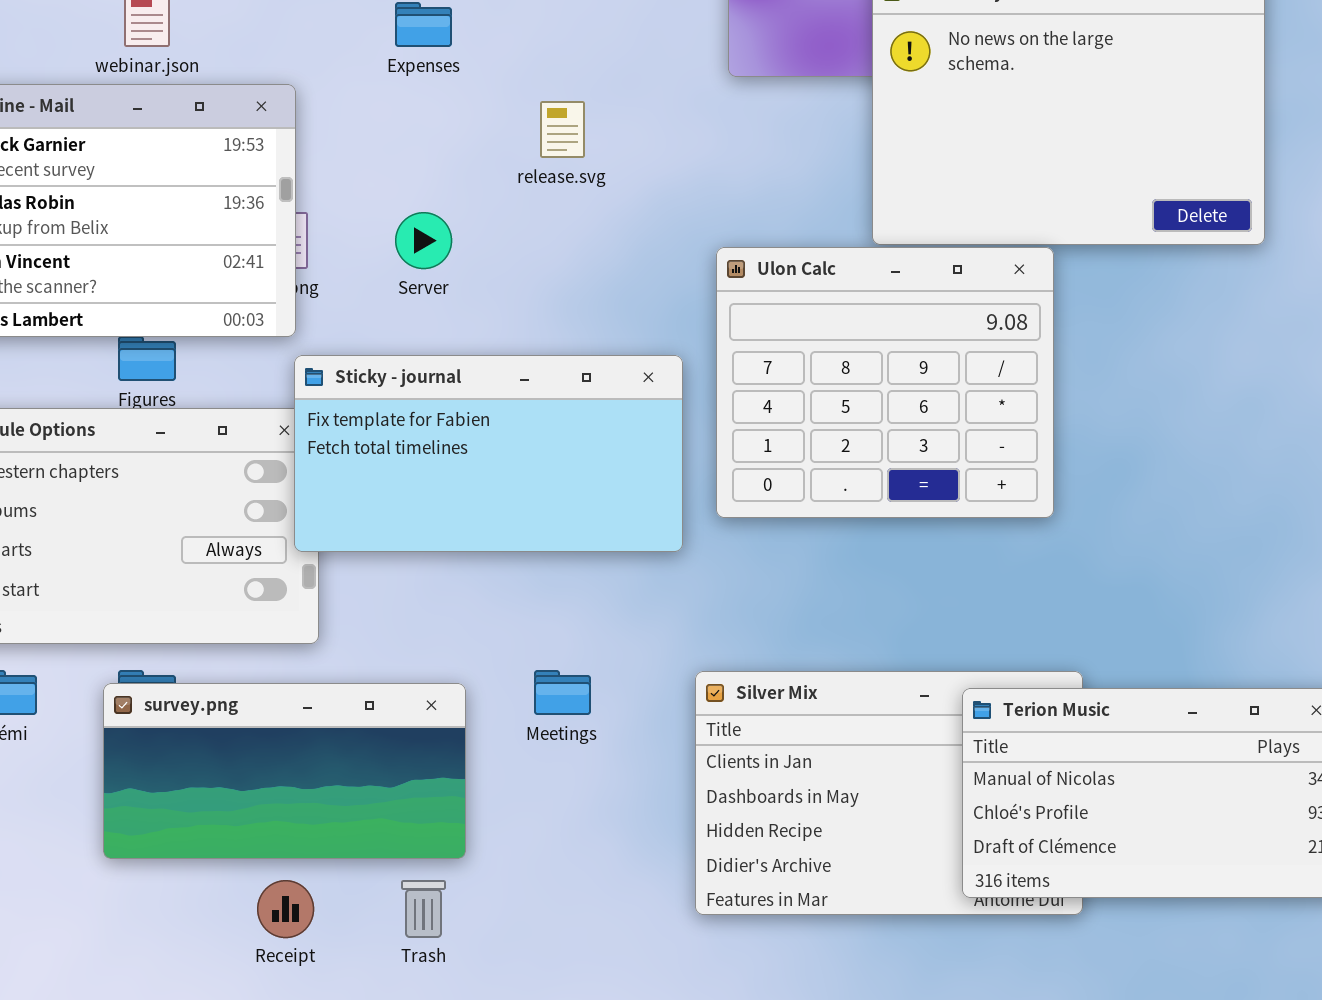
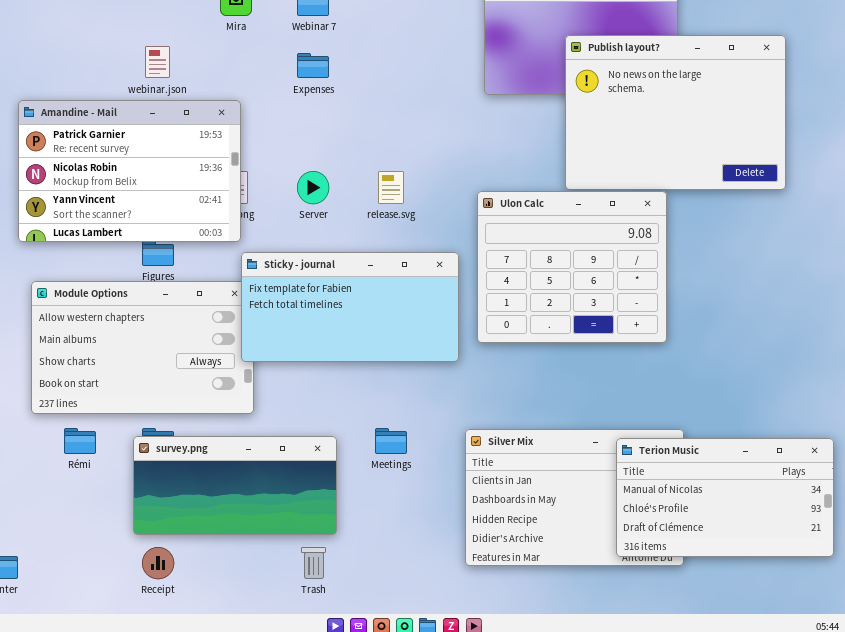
release.svg: [540,101,585,158] -> [378,171,404,204], moved
Receipt: [257,880,314,938] -> [142,547,174,579], moved

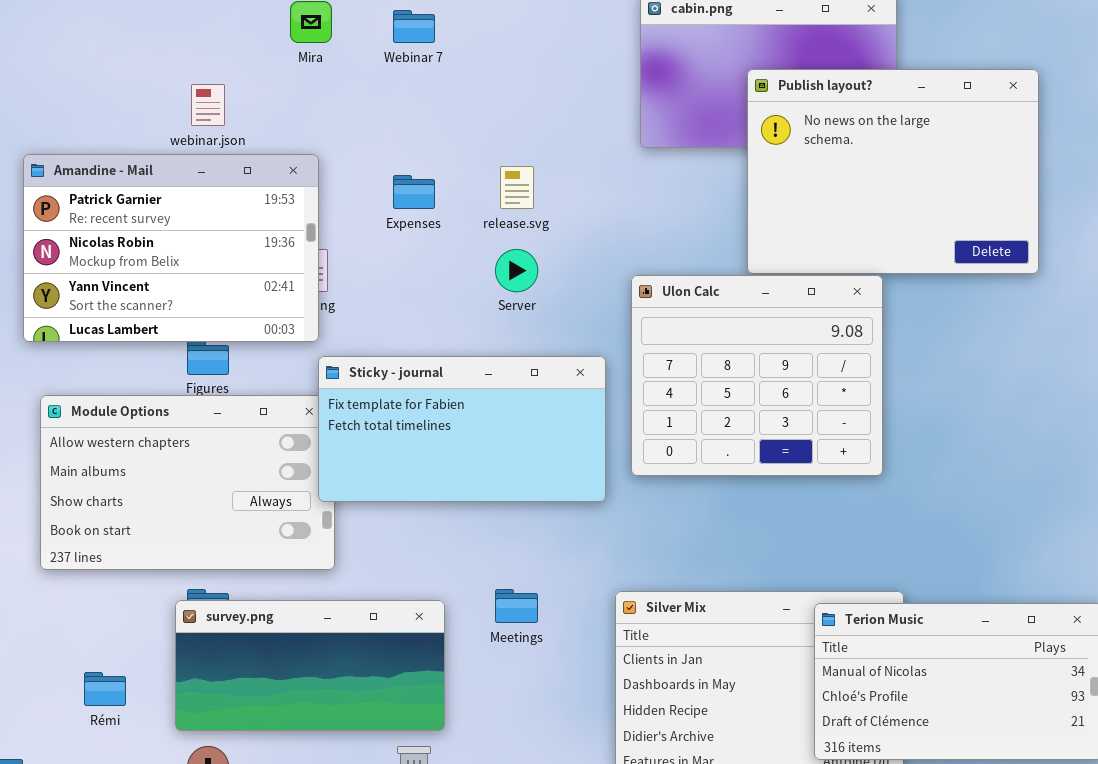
Expenses: [297,53,329,78] -> [393,175,435,209], moved
Server: [297,171,329,204] -> [495,249,538,292], moved
release.svg: [378,171,404,204] -> [500,166,534,209], moved
Rémi: [64,428,96,454] -> [84,672,126,706], moved

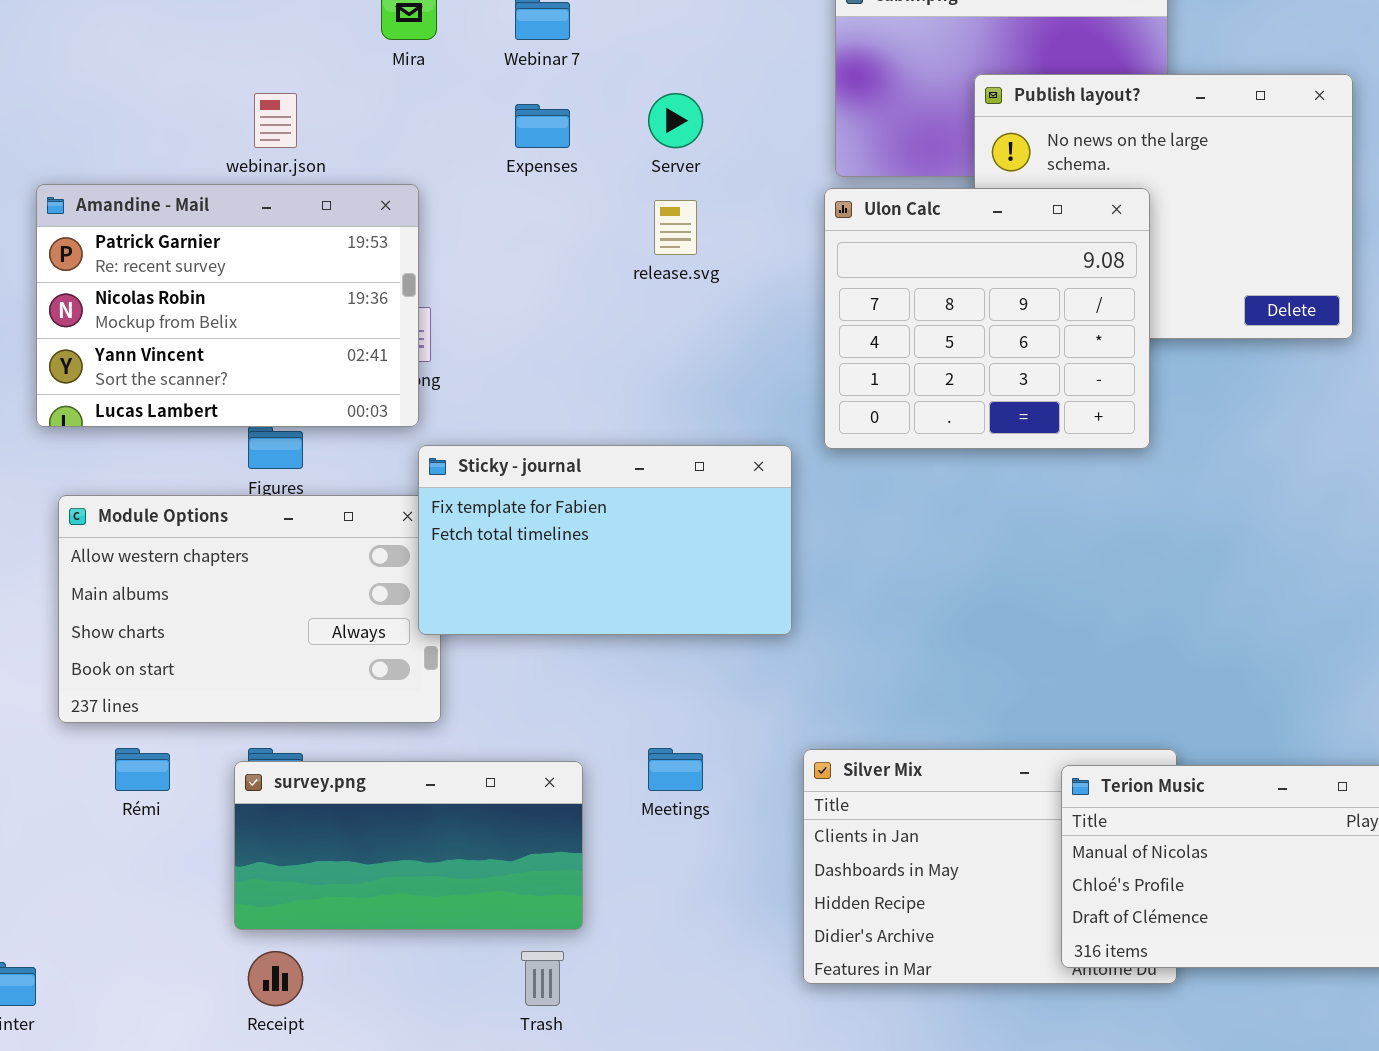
Expenses: [393,175,435,209] -> [515,104,570,148], moved
Server: [495,249,538,292] -> [648,93,703,148], moved
Ulon Calc: [631,275,883,476] -> [824,188,1150,449], moved
Rémi: [84,672,126,706] -> [115,748,170,791], moved

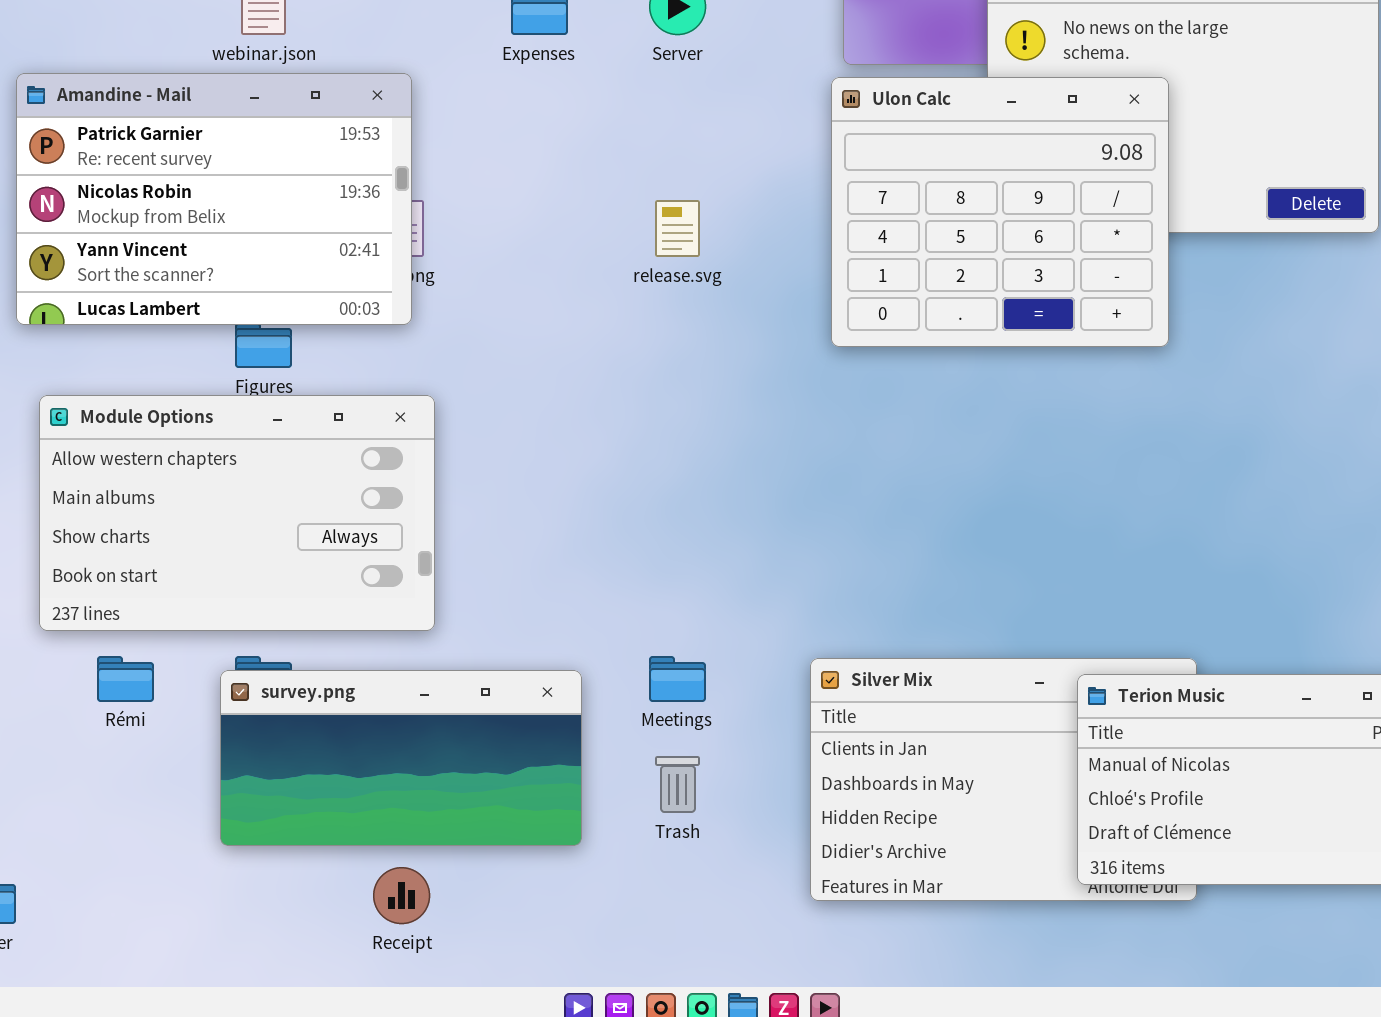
release.svg: [654,200,697,255] -> [655,200,700,257], moved
Sticky - journal: [418,445,792,635] -> none, closed
Receipt: [248,951,303,1006] -> [373,867,430,924], moved
Trash: [521,951,564,1006] -> [655,756,700,813], moved

